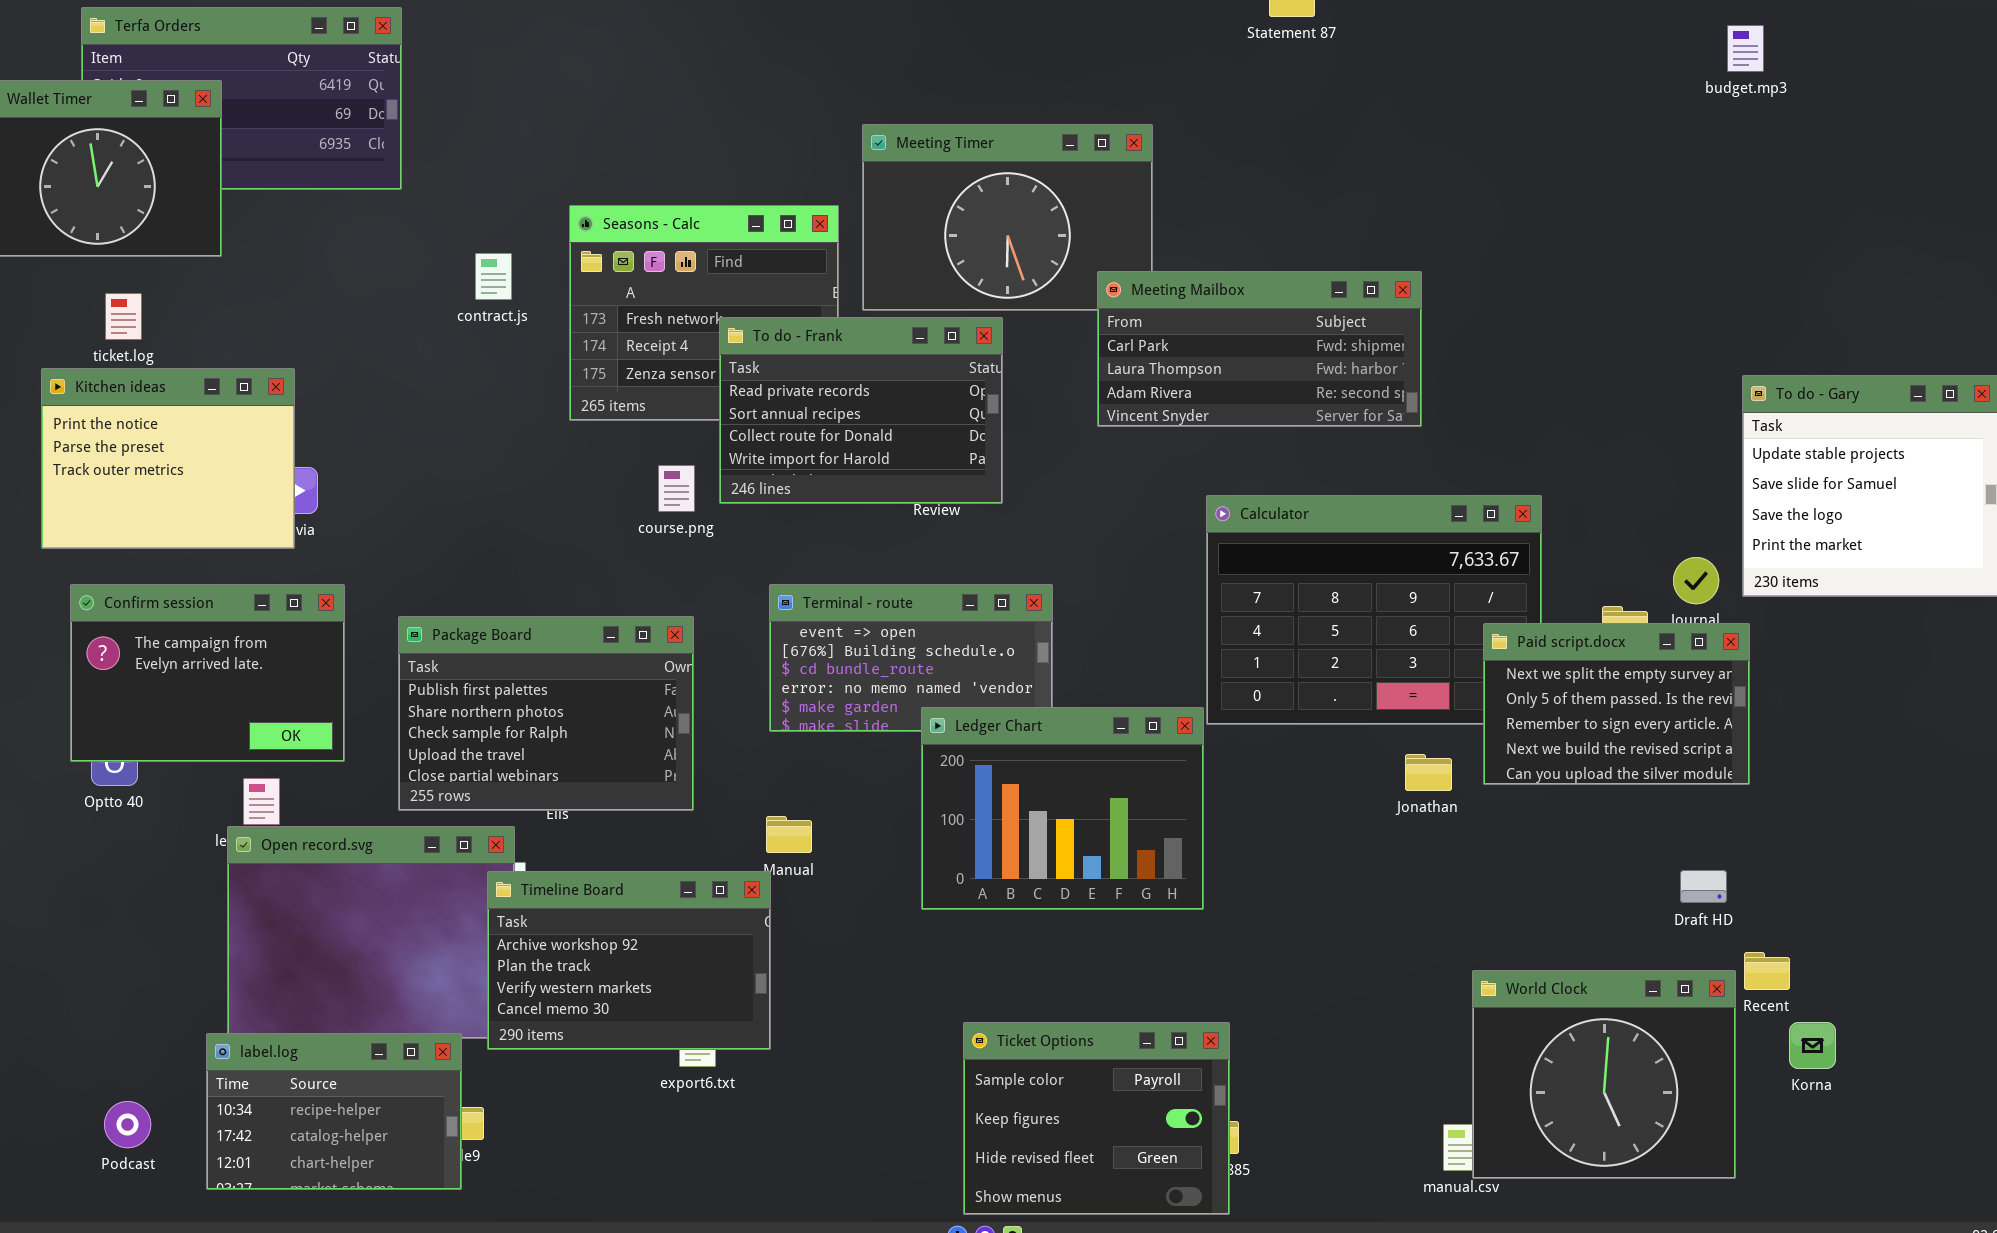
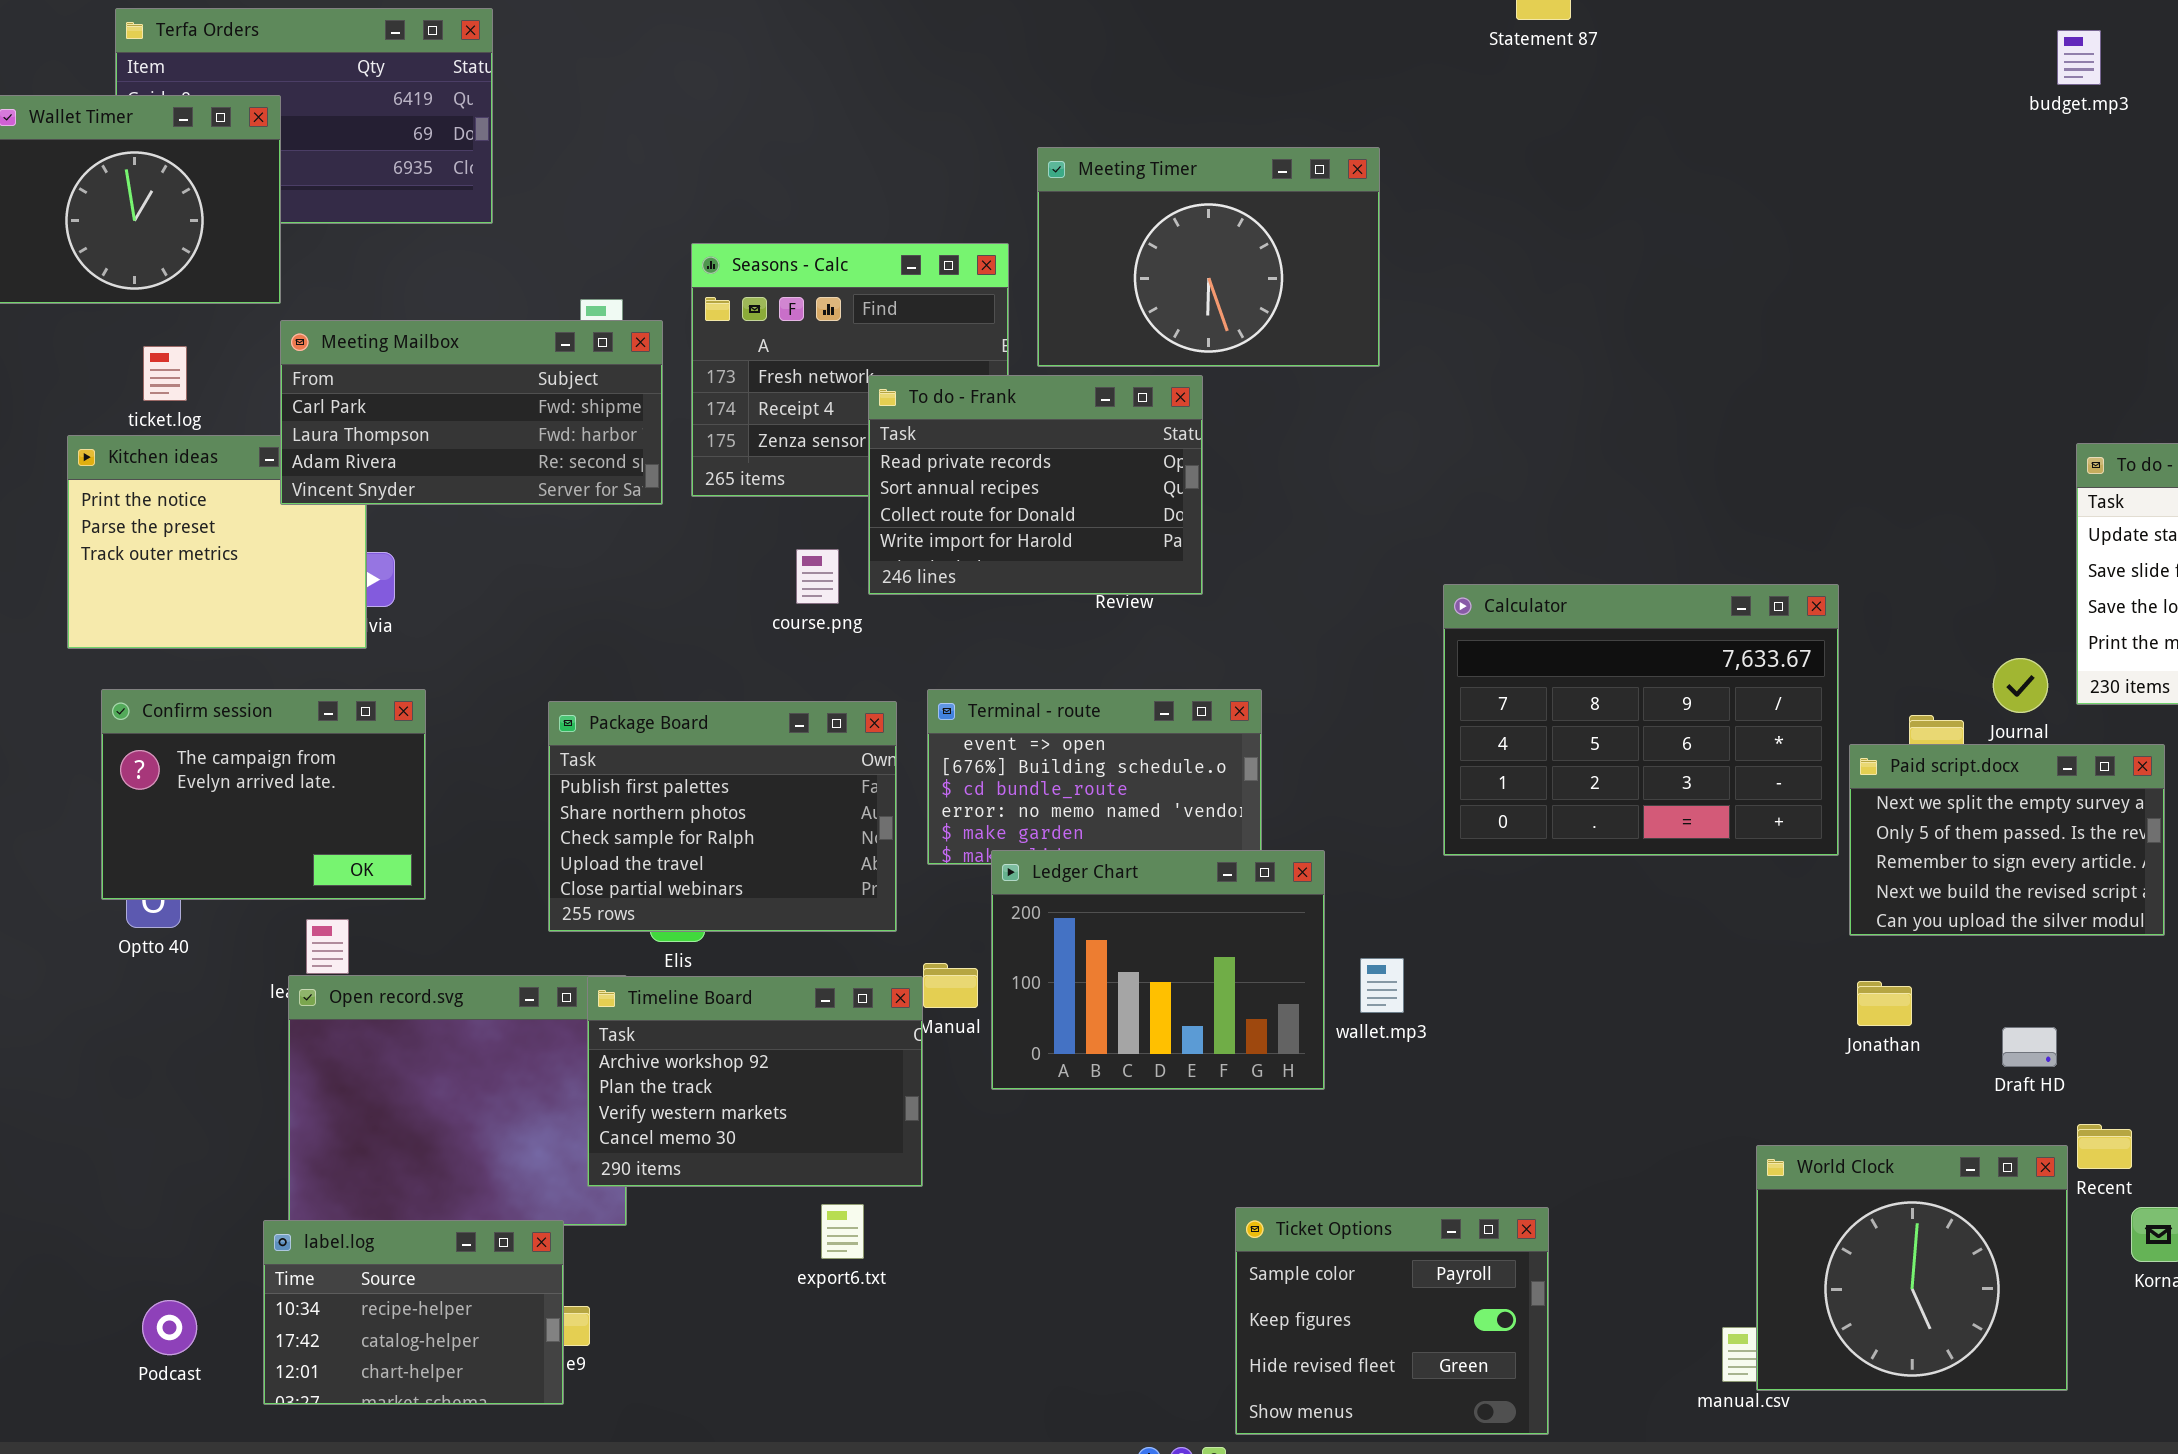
Meeting Mailbox: [1097,271,1422,427] -> [280,320,663,505], moved
Package Board: [398,616,694,811] -> [548,701,897,932], moved
Paid script.docx: [1483,623,1750,785] -> [1849,744,2165,936], moved
Ledger Chart: [921,707,1204,910] -> [991,850,1325,1090], moved
Jonathan: [1405,754,1452,791] -> [1857,981,1912,1026], moved
Timeline Board: [487,871,771,1050] -> [587,976,923,1187], moved
Ticket Options: [963,1022,1230,1215] -> [1235,1207,1549,1435], moved

